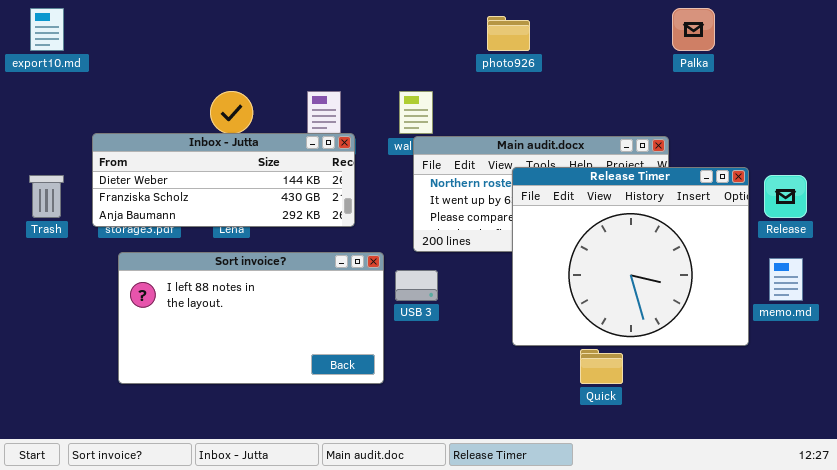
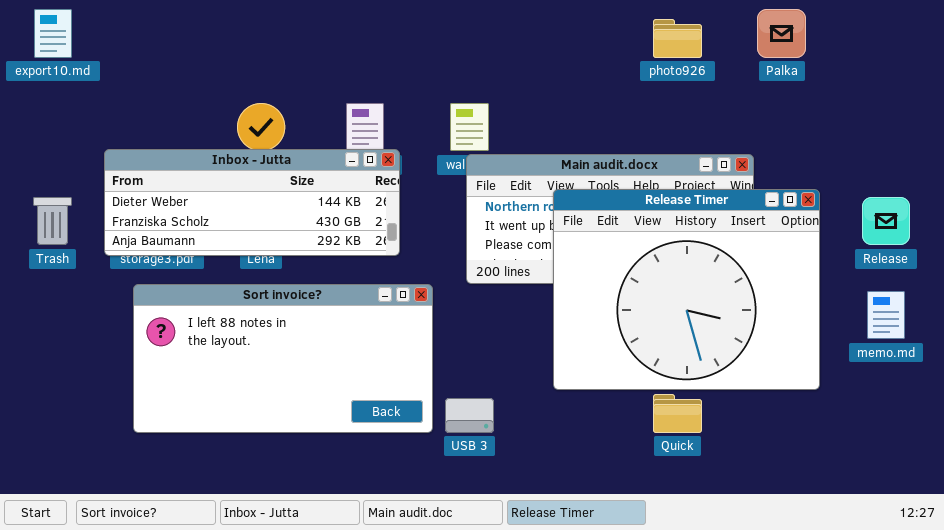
photo926: [487,16,530,51] -> [653,19,702,58], moved
Release Timer: [512,167,749,346] -> [553,189,820,390], moved
USB 3: [395,270,438,301] -> [445,398,494,433], moved

